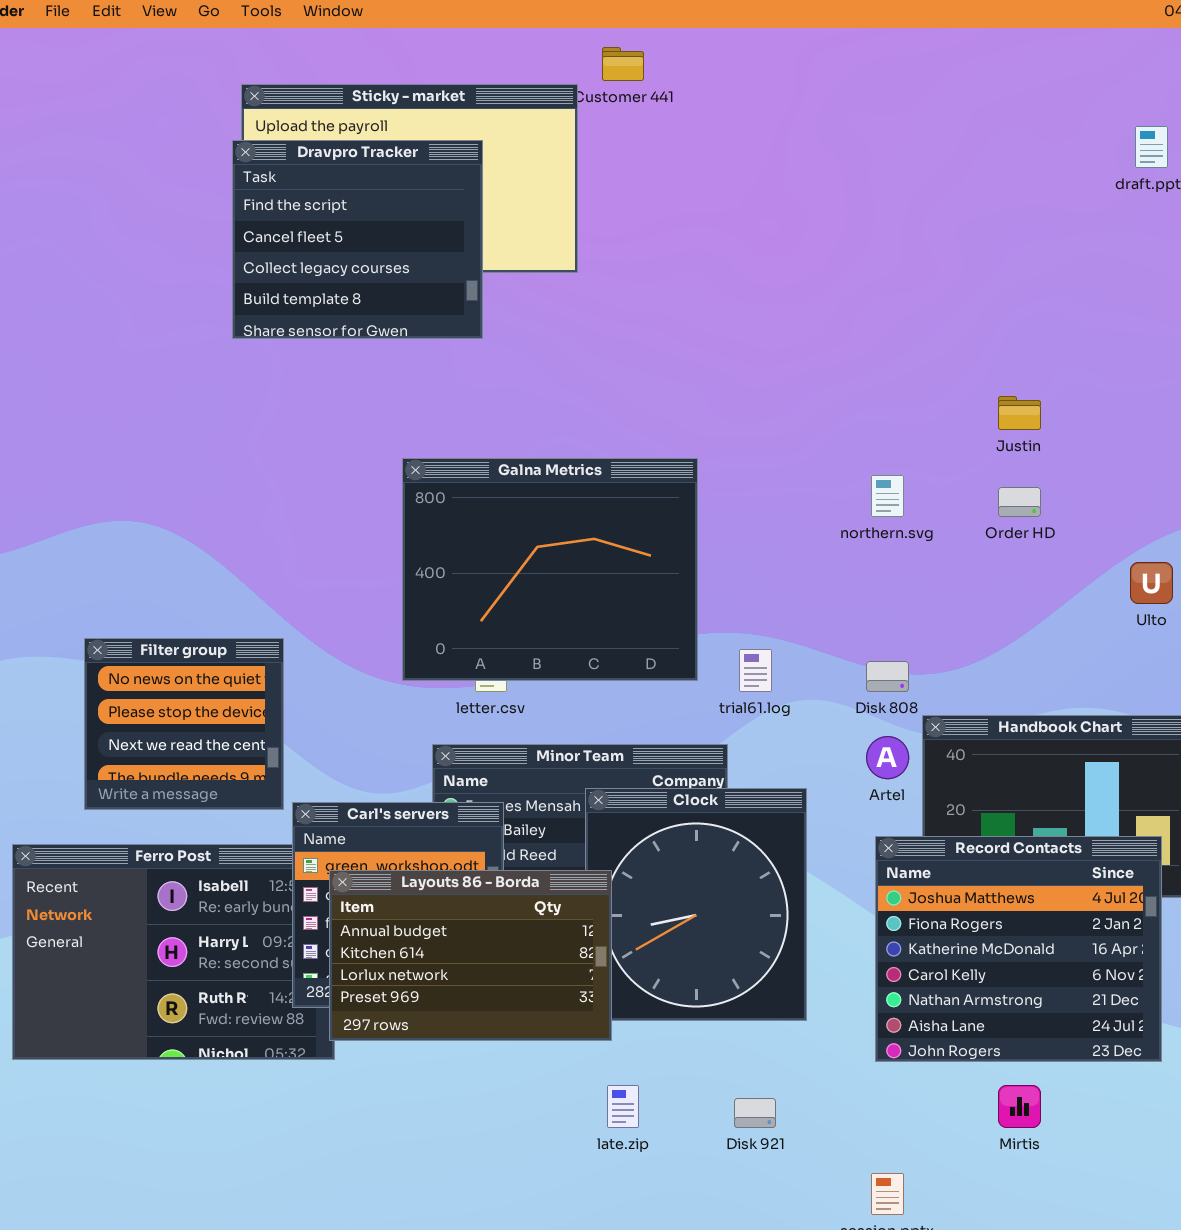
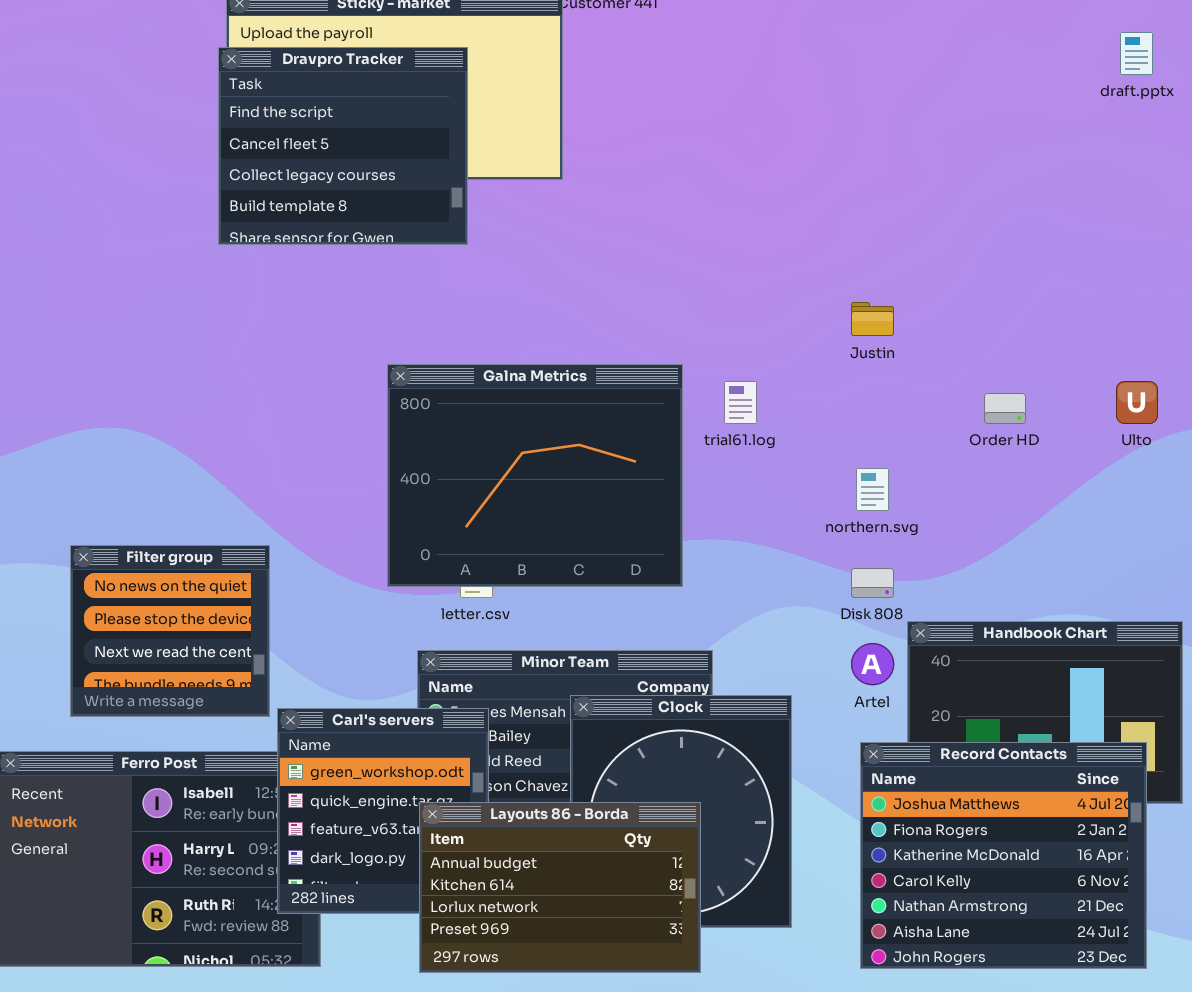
Justin: [998,396,1041,430] -> [851,302,894,336], moved
northern.svg: [871,475,904,517] -> [856,468,889,511], moved
Ulto: [1130,562,1173,604] -> [1116,381,1158,424], moved
trial61.log: [739,649,772,692] -> [724,381,757,424], moved
Layouts 86 - Borda: [329,870,612,1041] -> [419,802,701,973], moved

